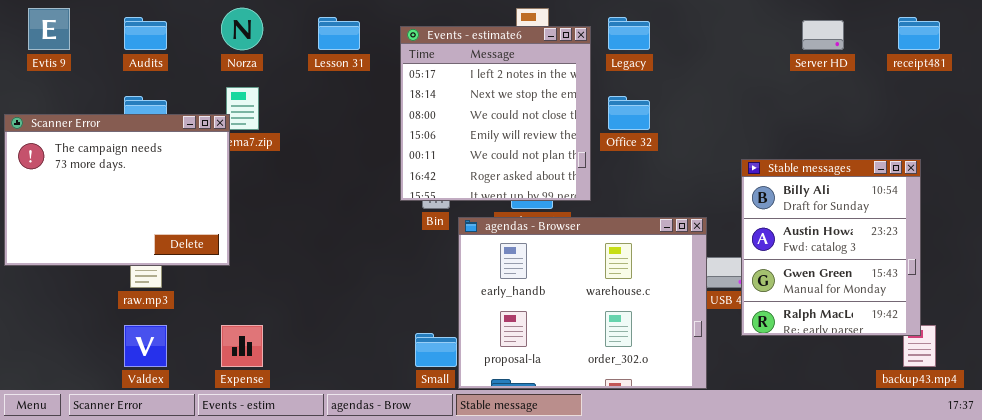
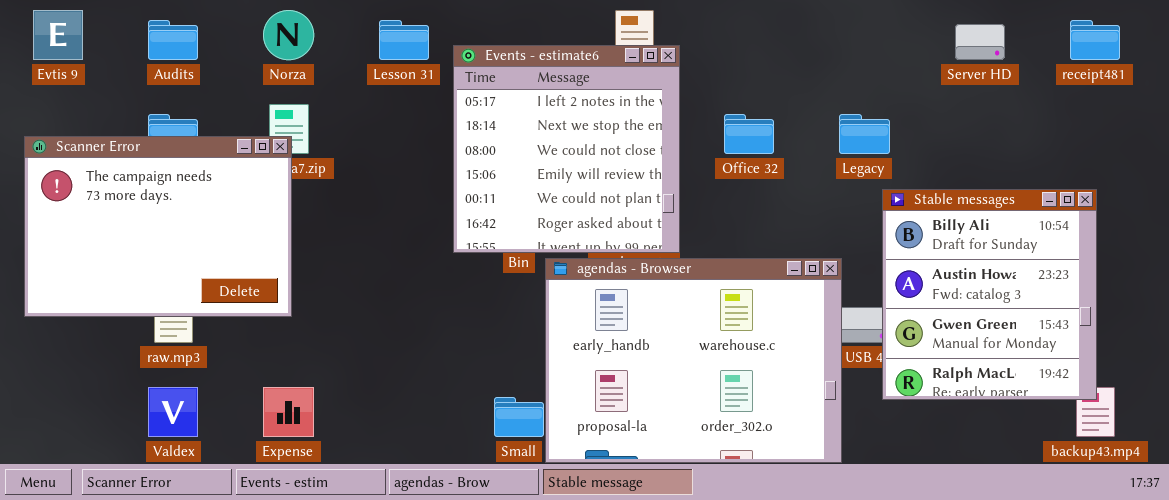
Legacy: [608,17,650,50] -> [839,114,890,154], moved
Events - estimate6: [400,26,591,201] -> [453,45,680,253], moved
Scanner Error: [4,114,230,266] -> [24,136,292,317], moved

